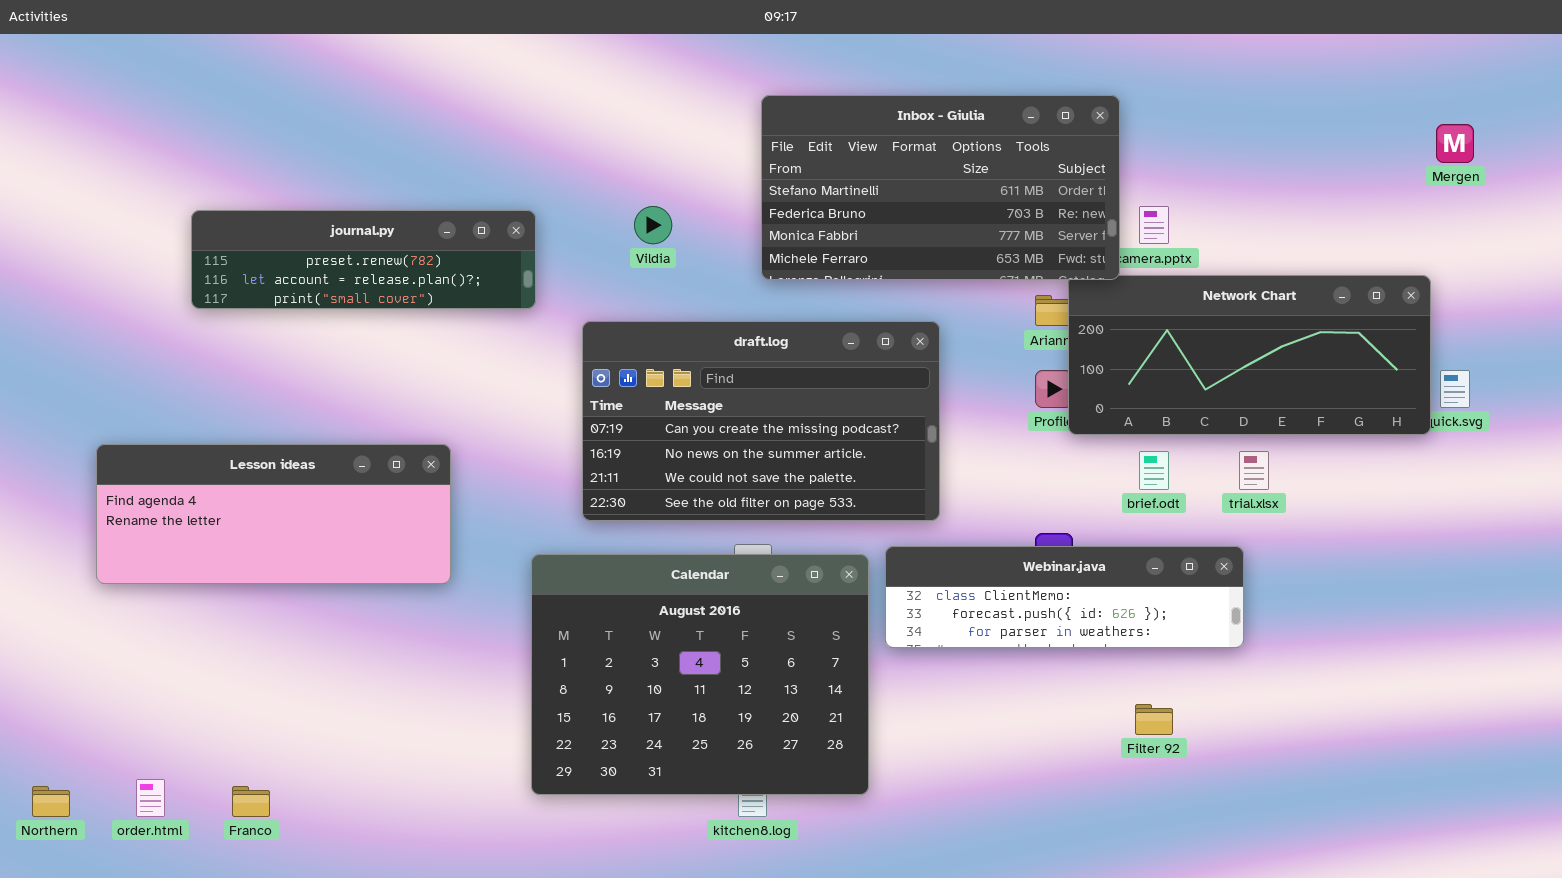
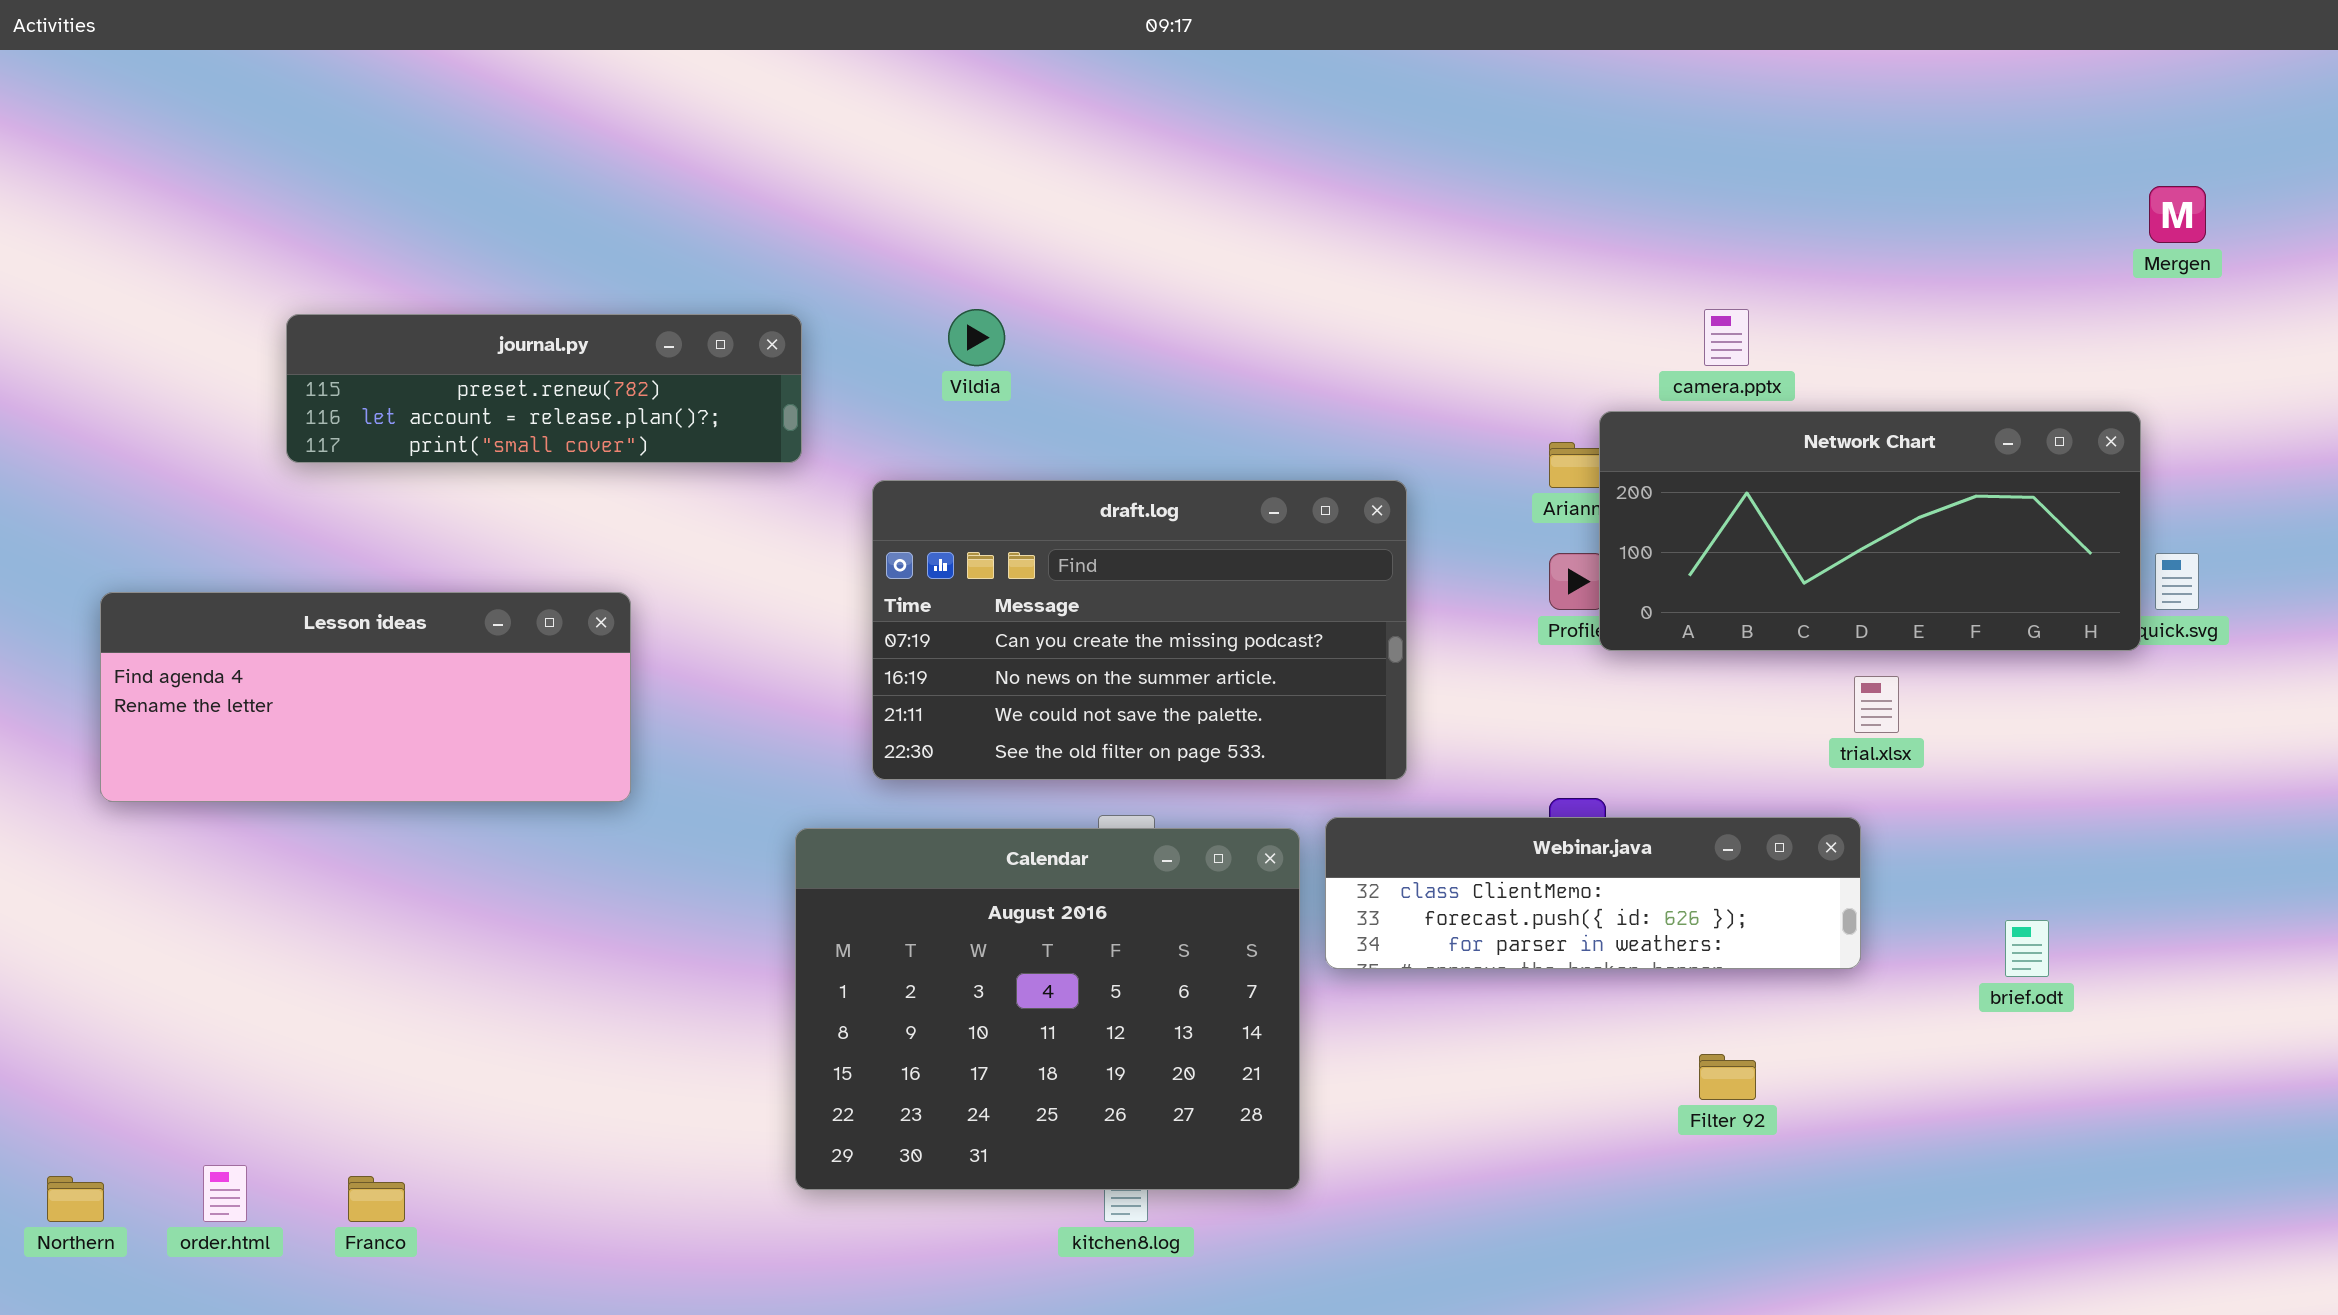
Inbox - Giulia: [761,95,1120,280] -> none, closed
Lesson ideas: [96,444,451,584] -> [100,592,631,802], moved
brief.odt: [1139,451,1169,490] -> [2005,920,2049,977], moved

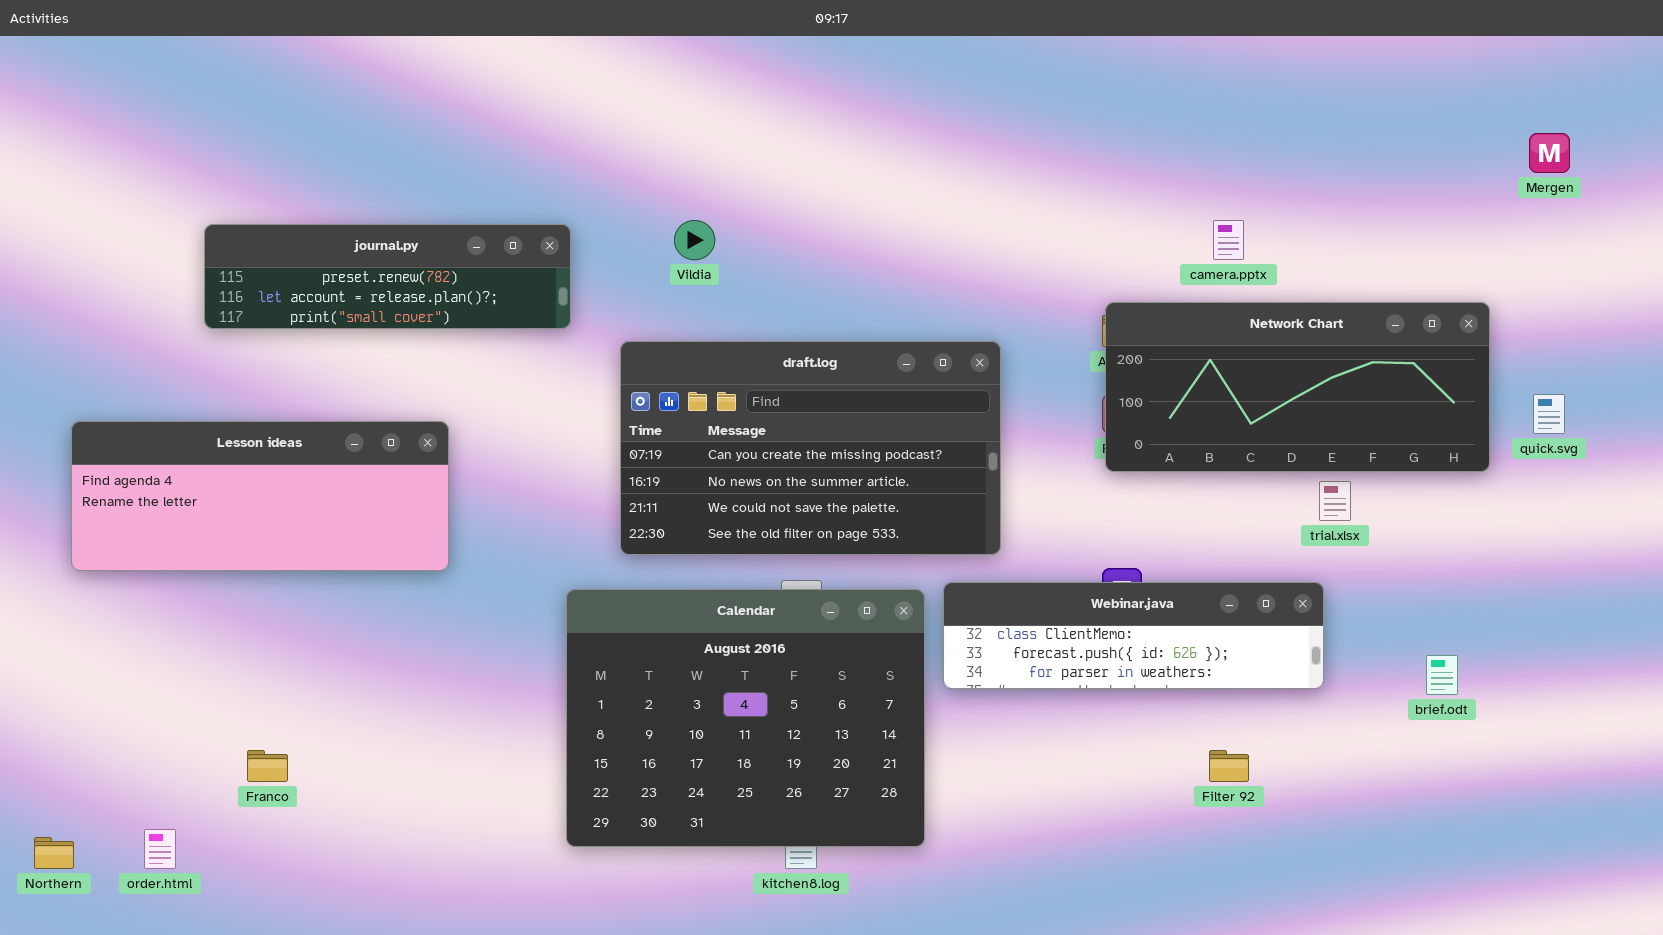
Network Chart: [1599,411,2141,651] -> [1105,302,1490,472], moved
Franco: [348,1176,405,1222] -> [247,750,288,782], moved

